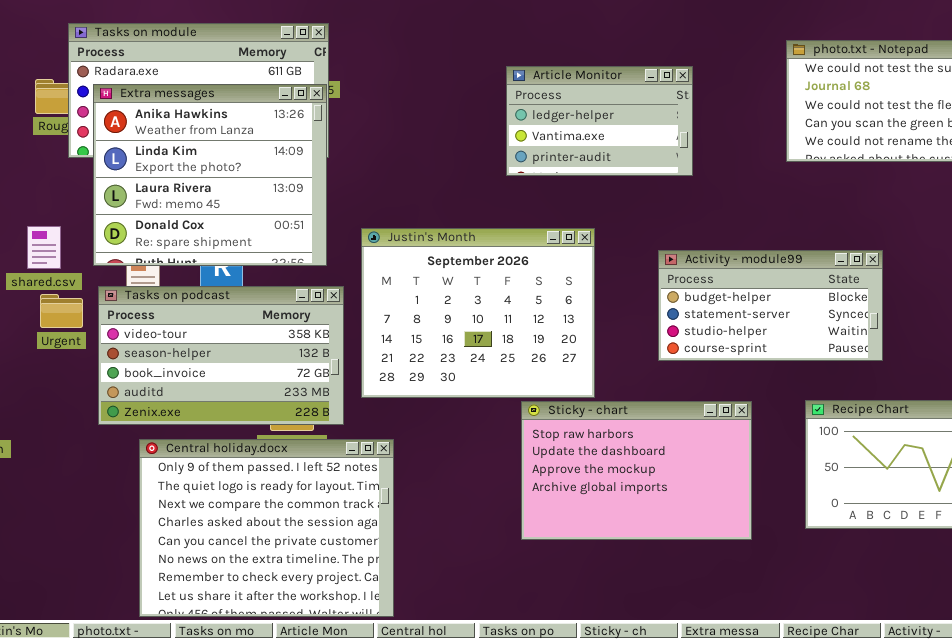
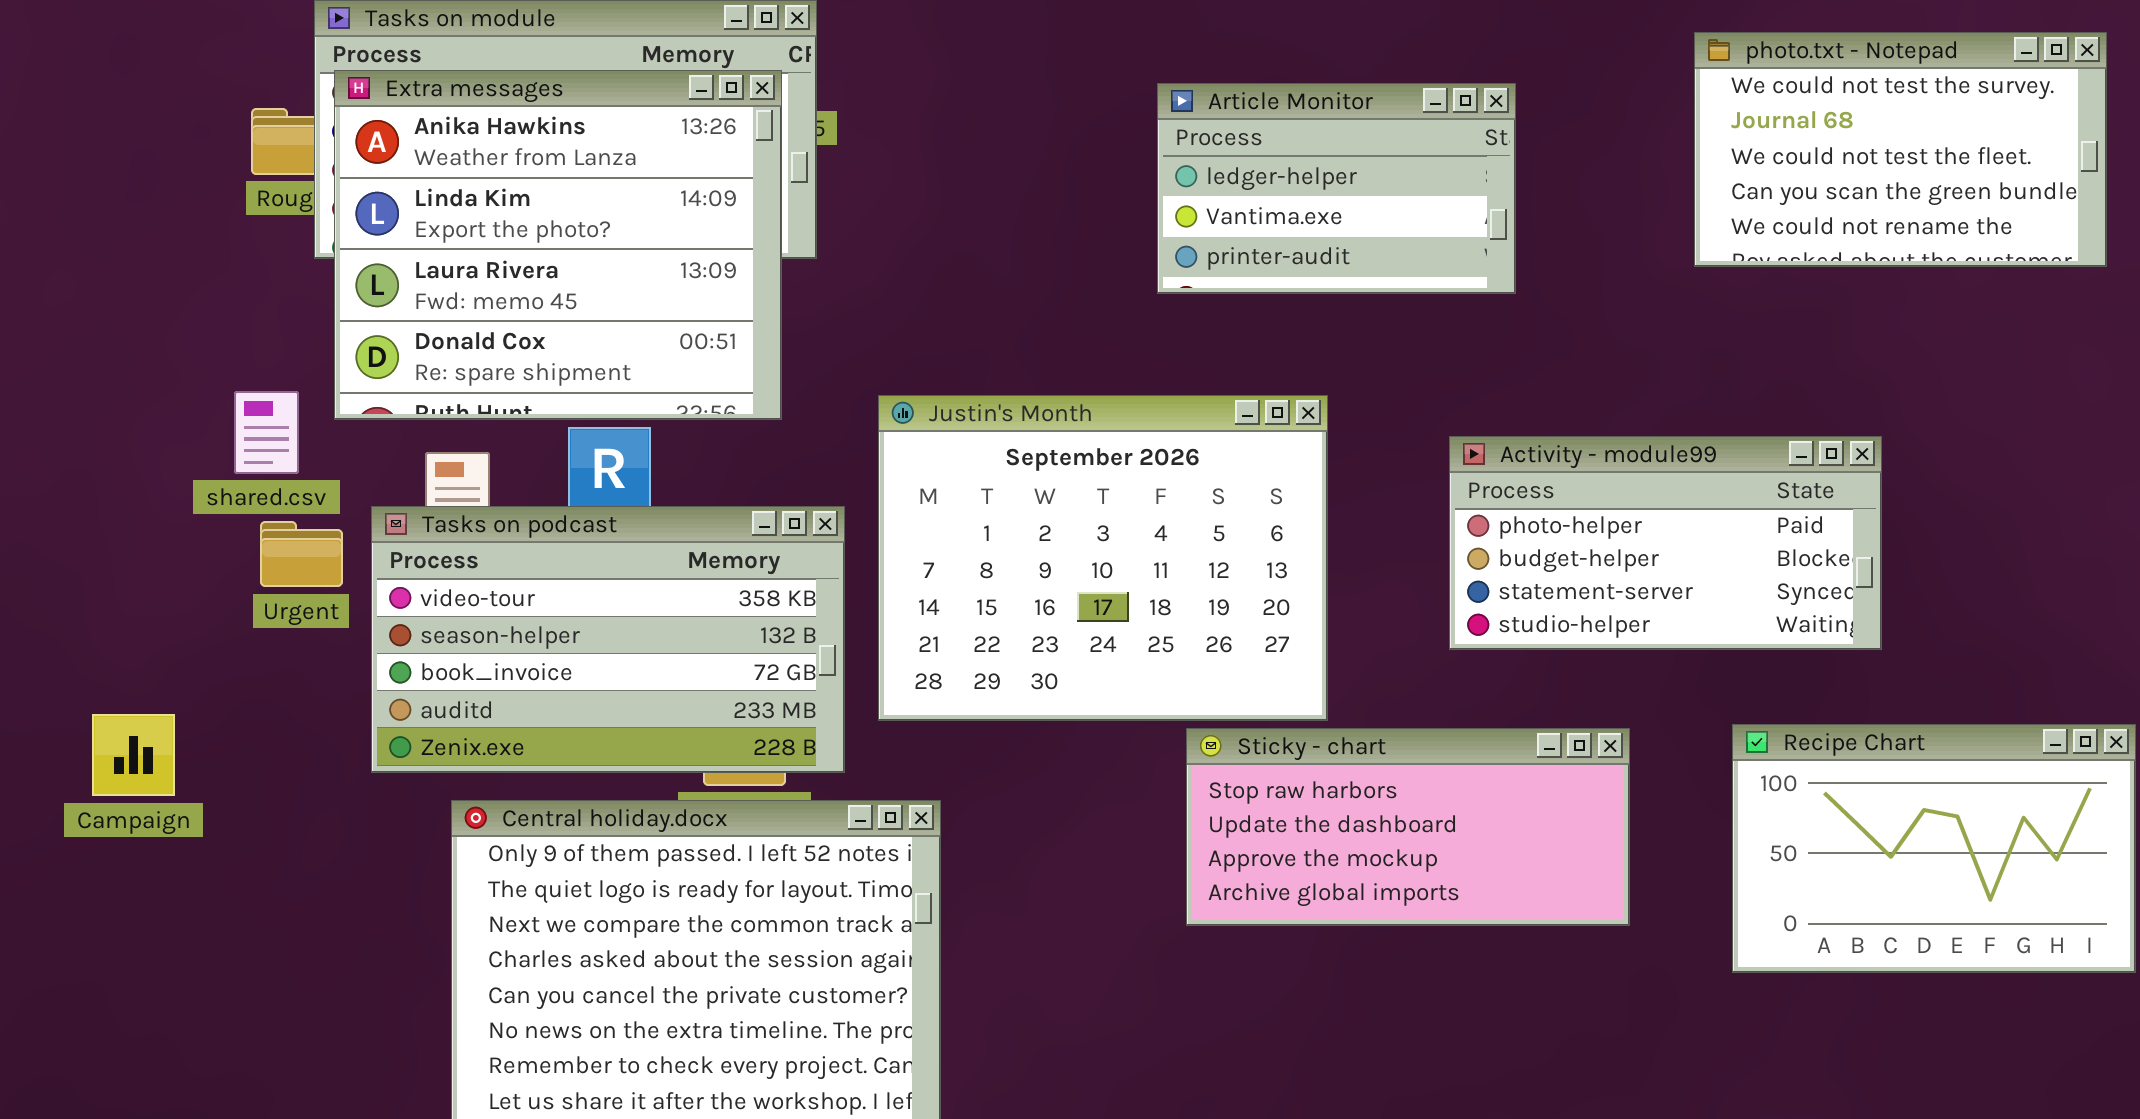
Extra messages: [93,84,327,266] -> [334,70,782,420], moved
Activity - module99: [658,250,883,361] -> [1449,436,1882,650], scrolled up 1 row
Sticky - chart: [521,401,752,540] -> [1186,728,1630,926], resized

